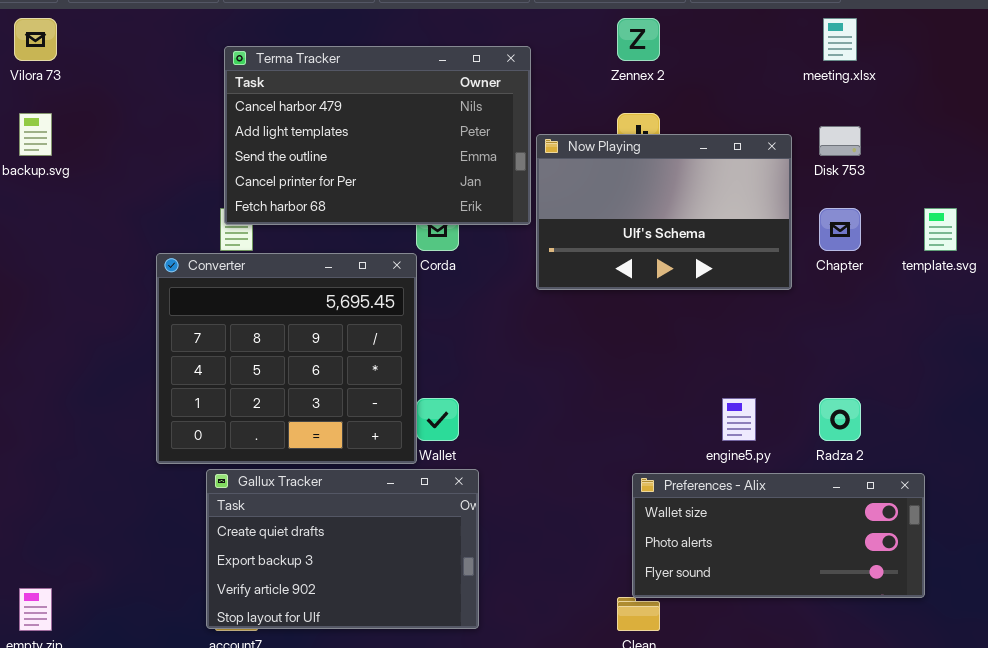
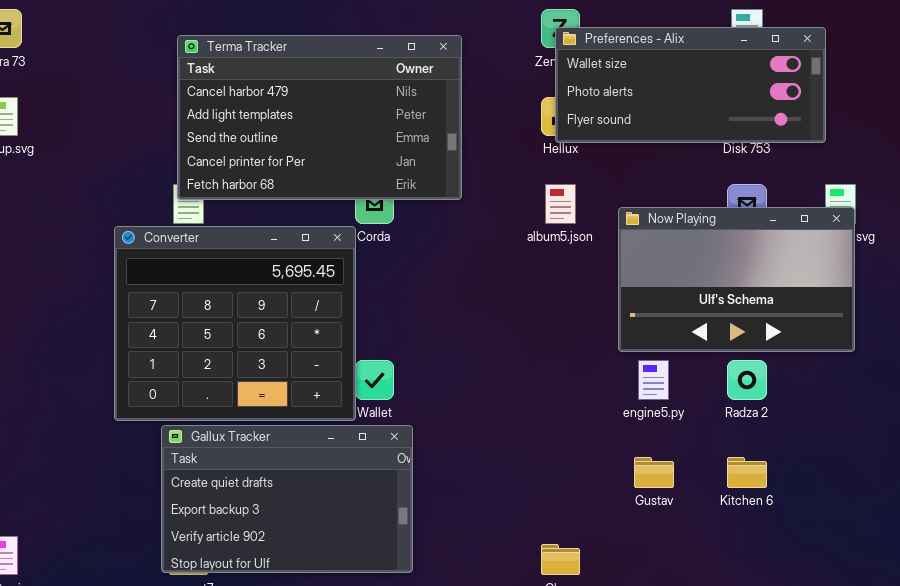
Now Playing: [536,134,792,290] -> [618,207,855,352], moved
Preferences - Alix: [632,473,925,598] -> [555,27,826,143], moved

